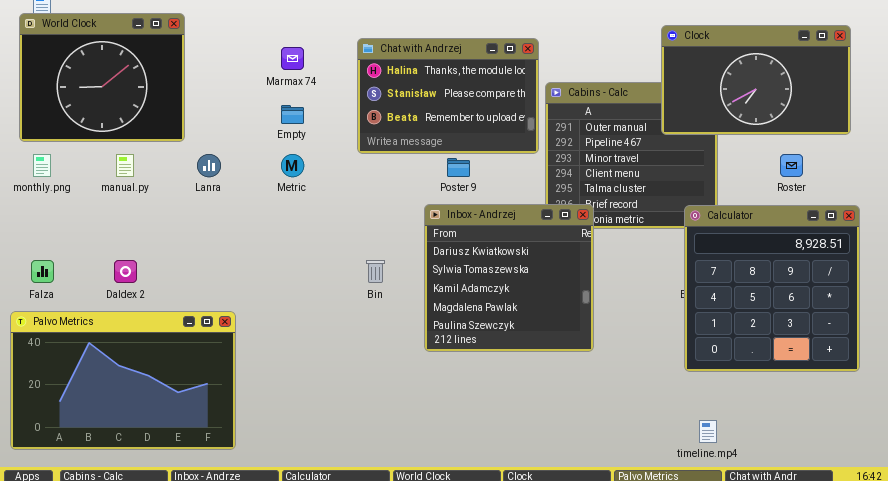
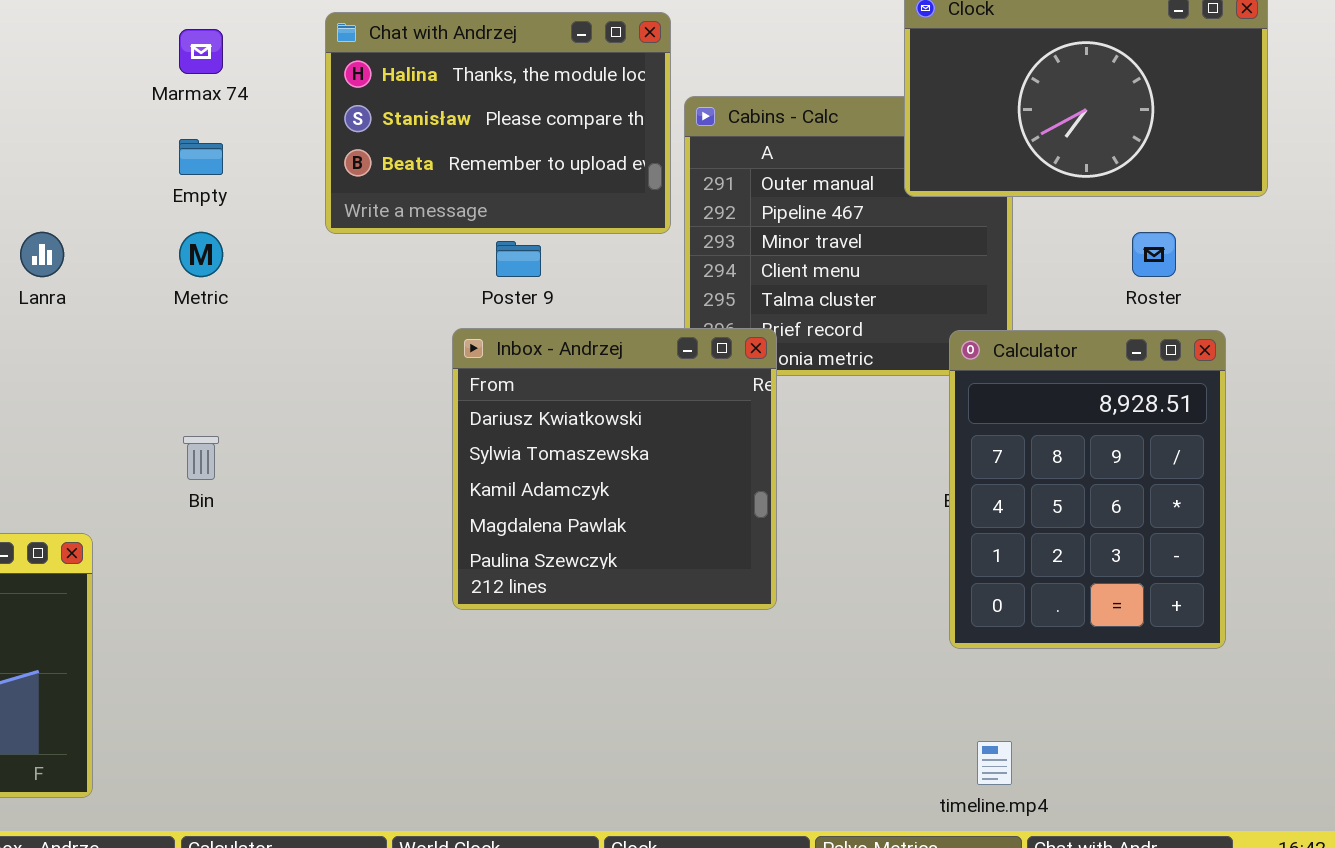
Calculator: [684,205,860,372] -> [949,330,1226,649], resized
Bin: [366,260,385,283] -> [183,436,219,480], moved

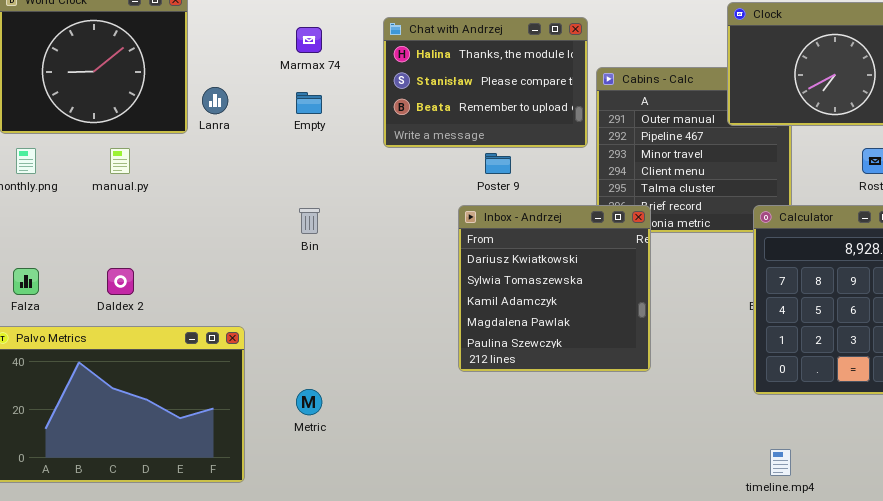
Lanra: [20,232,64,277] -> [202,87,228,114], moved
Metric: [179,232,223,277] -> [296,389,322,415], moved
Bin: [183,436,219,480] -> [299,208,320,234], moved

